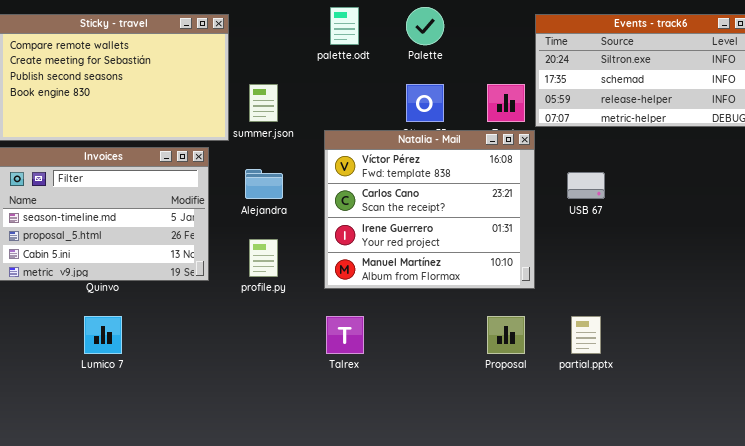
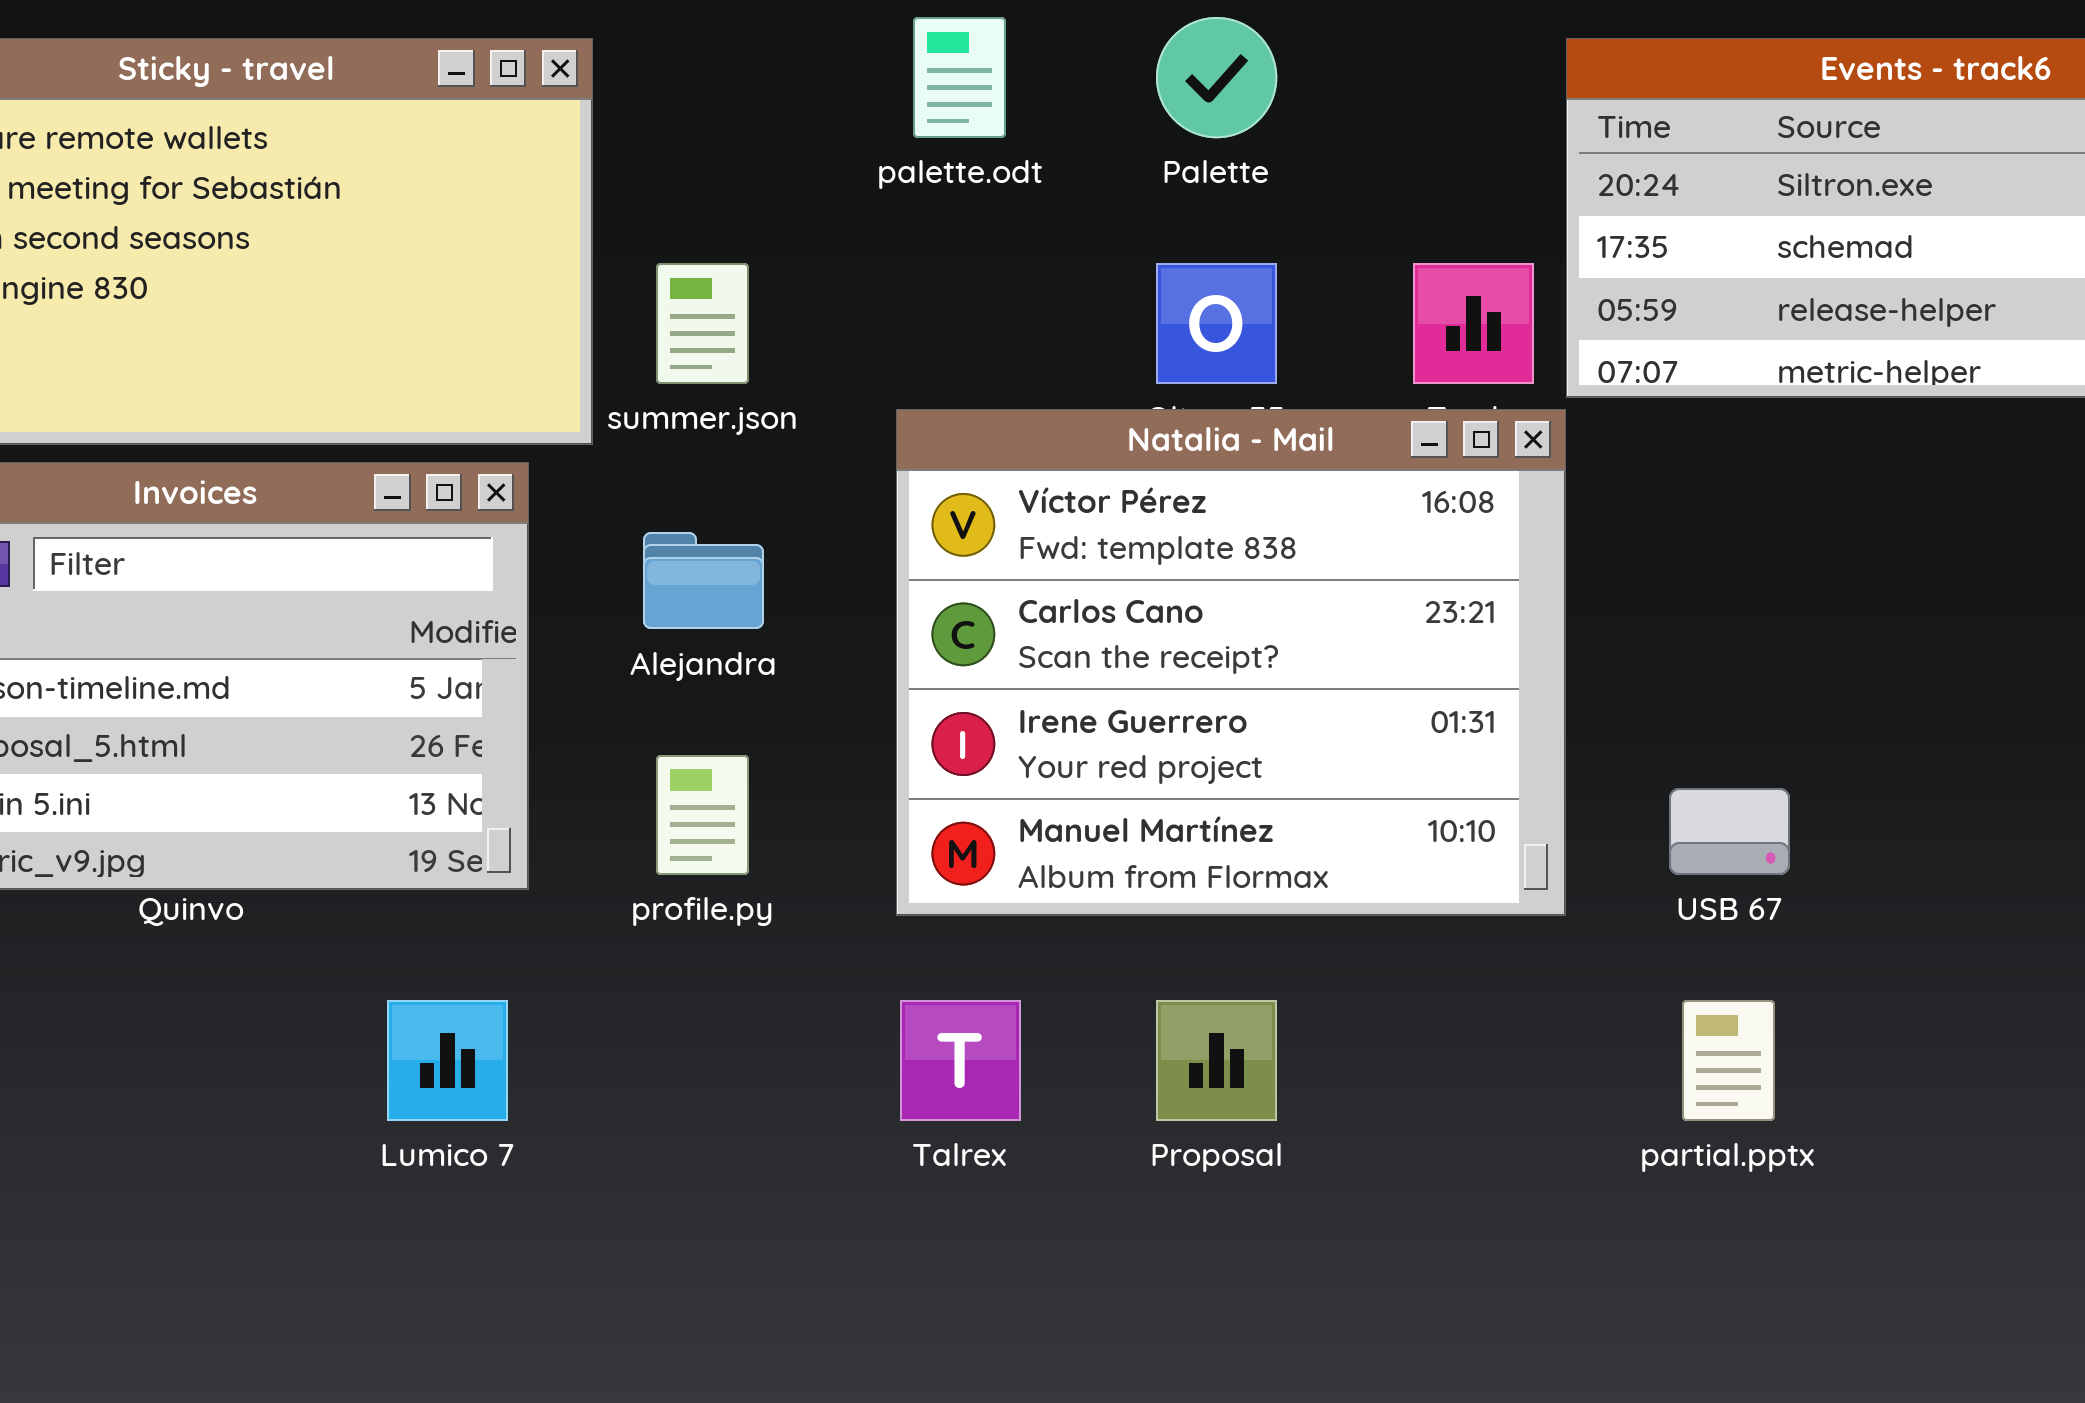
USB 67: [567,172,605,199] -> [1669,788,1790,875], moved
Lumico 7: [84,316,122,354] -> [387,1000,508,1121], moved
Proposal: [487,316,525,354] -> [1156,1000,1277,1121], moved

